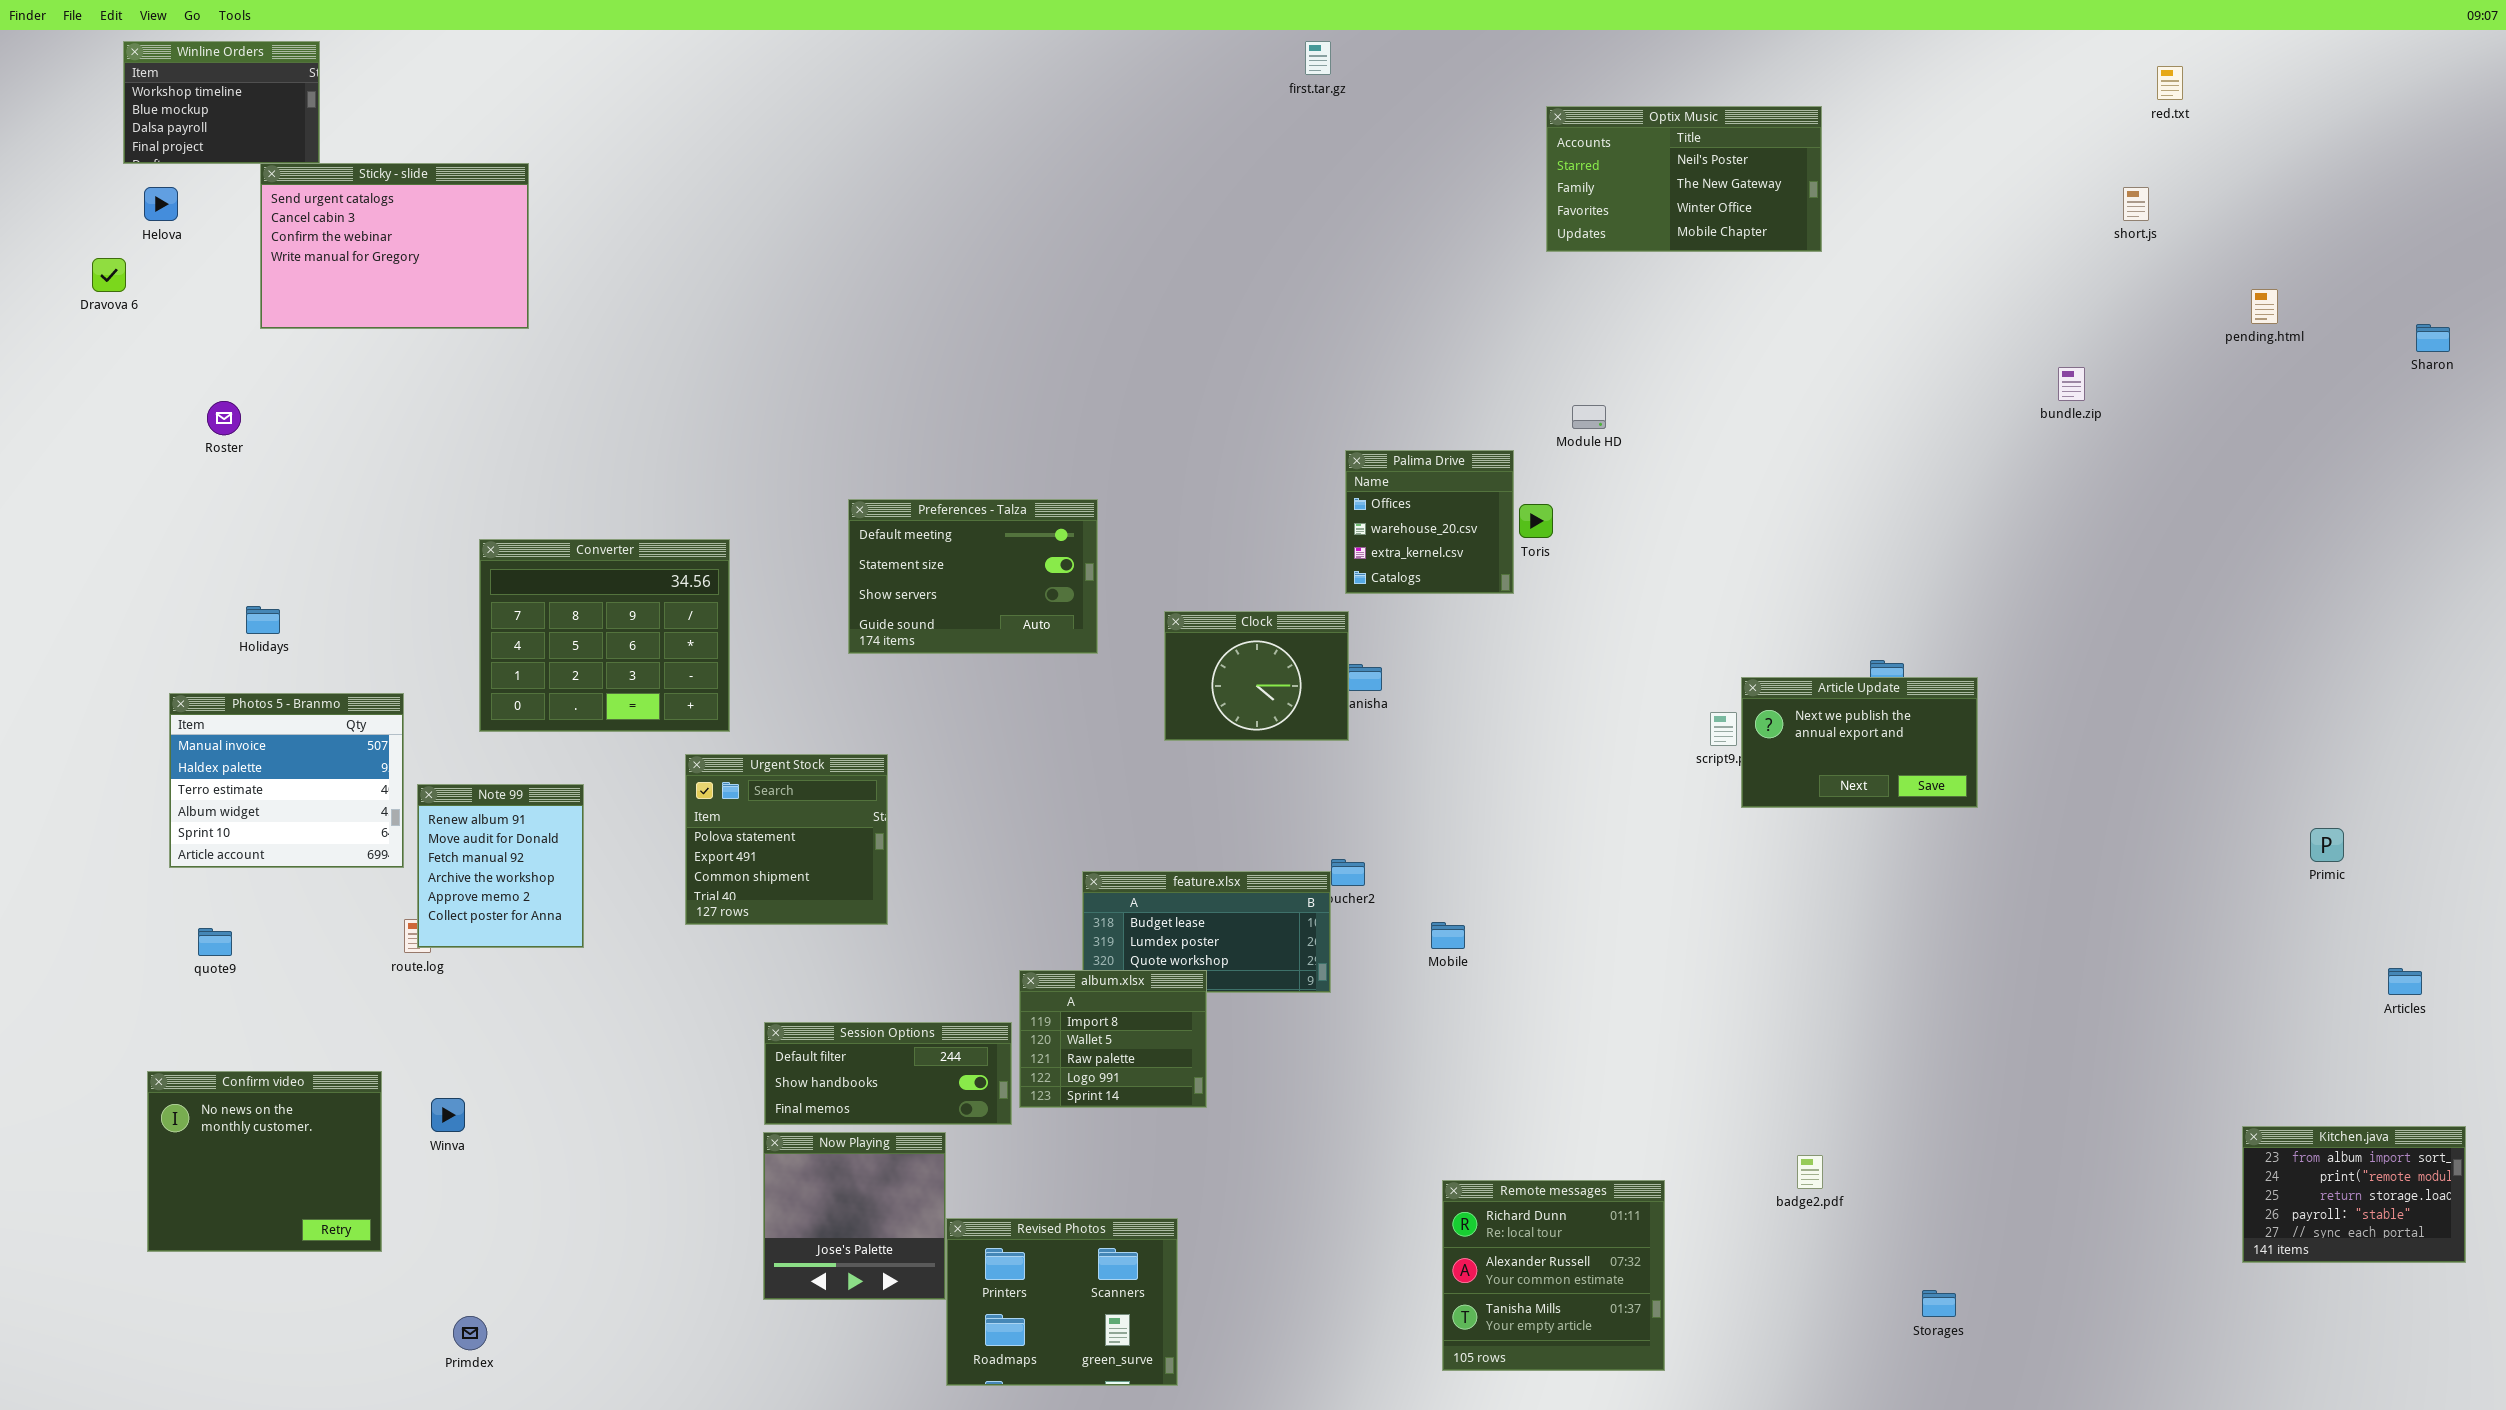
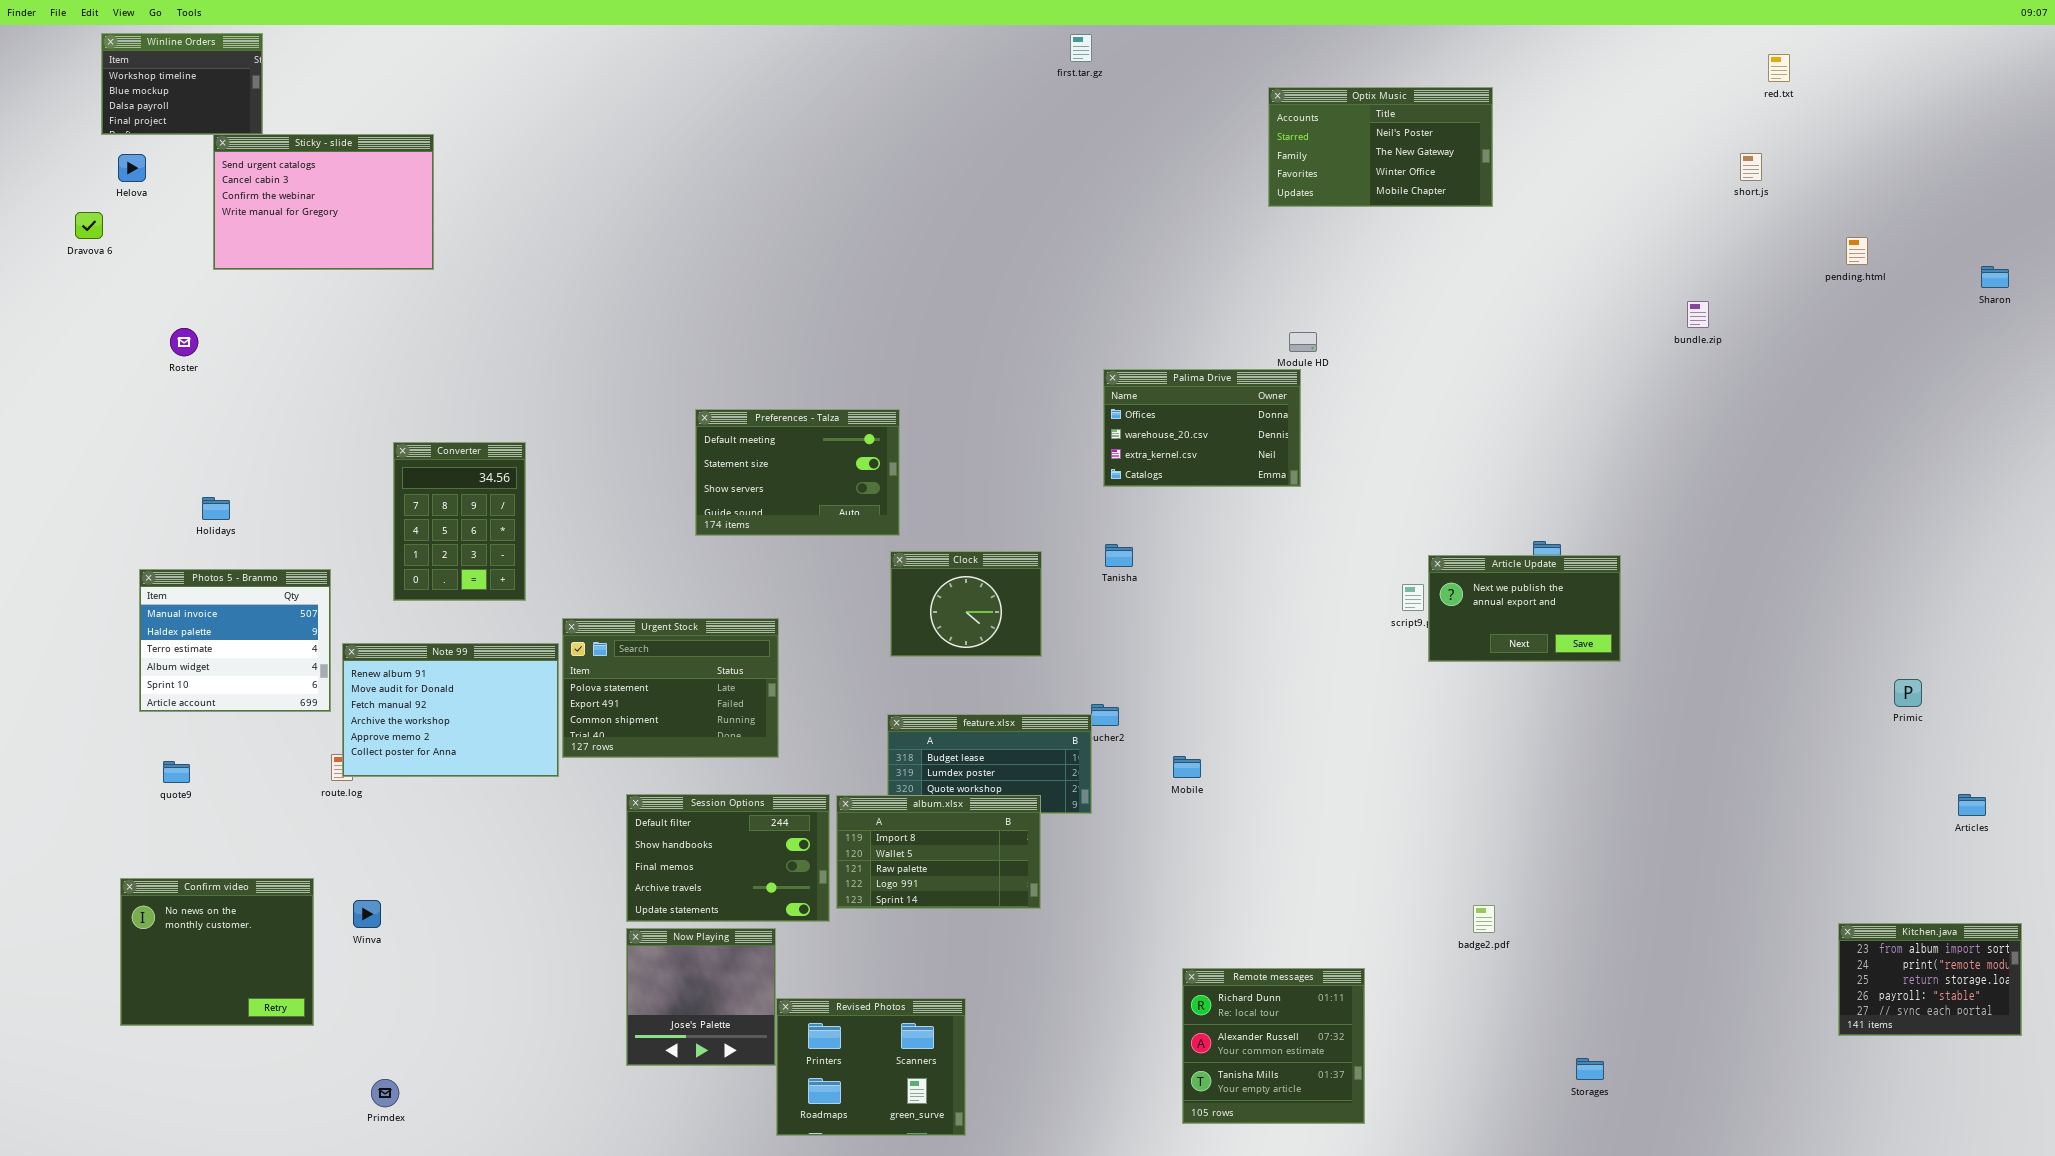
Palima Drive: [1345,450,1514,594] -> [1103,369,1301,487], resized
Converter: [479,539,730,732] -> [393,442,526,601], resized
Clock: [1164,611,1349,741] -> [890,551,1042,657], moved
Urgent Stock: [685,754,888,925] -> [562,618,779,758], resized
Note 99: [417,784,584,948] -> [342,643,559,777], resized
album.xlsx: [1019,970,1207,1108] -> [836,795,1041,909], resized
Session Options: [764,1022,1012,1125] -> [626,794,830,922], resized
badge2.pdf: [1797,1155,1823,1189] -> [1473,905,1495,933], moved

